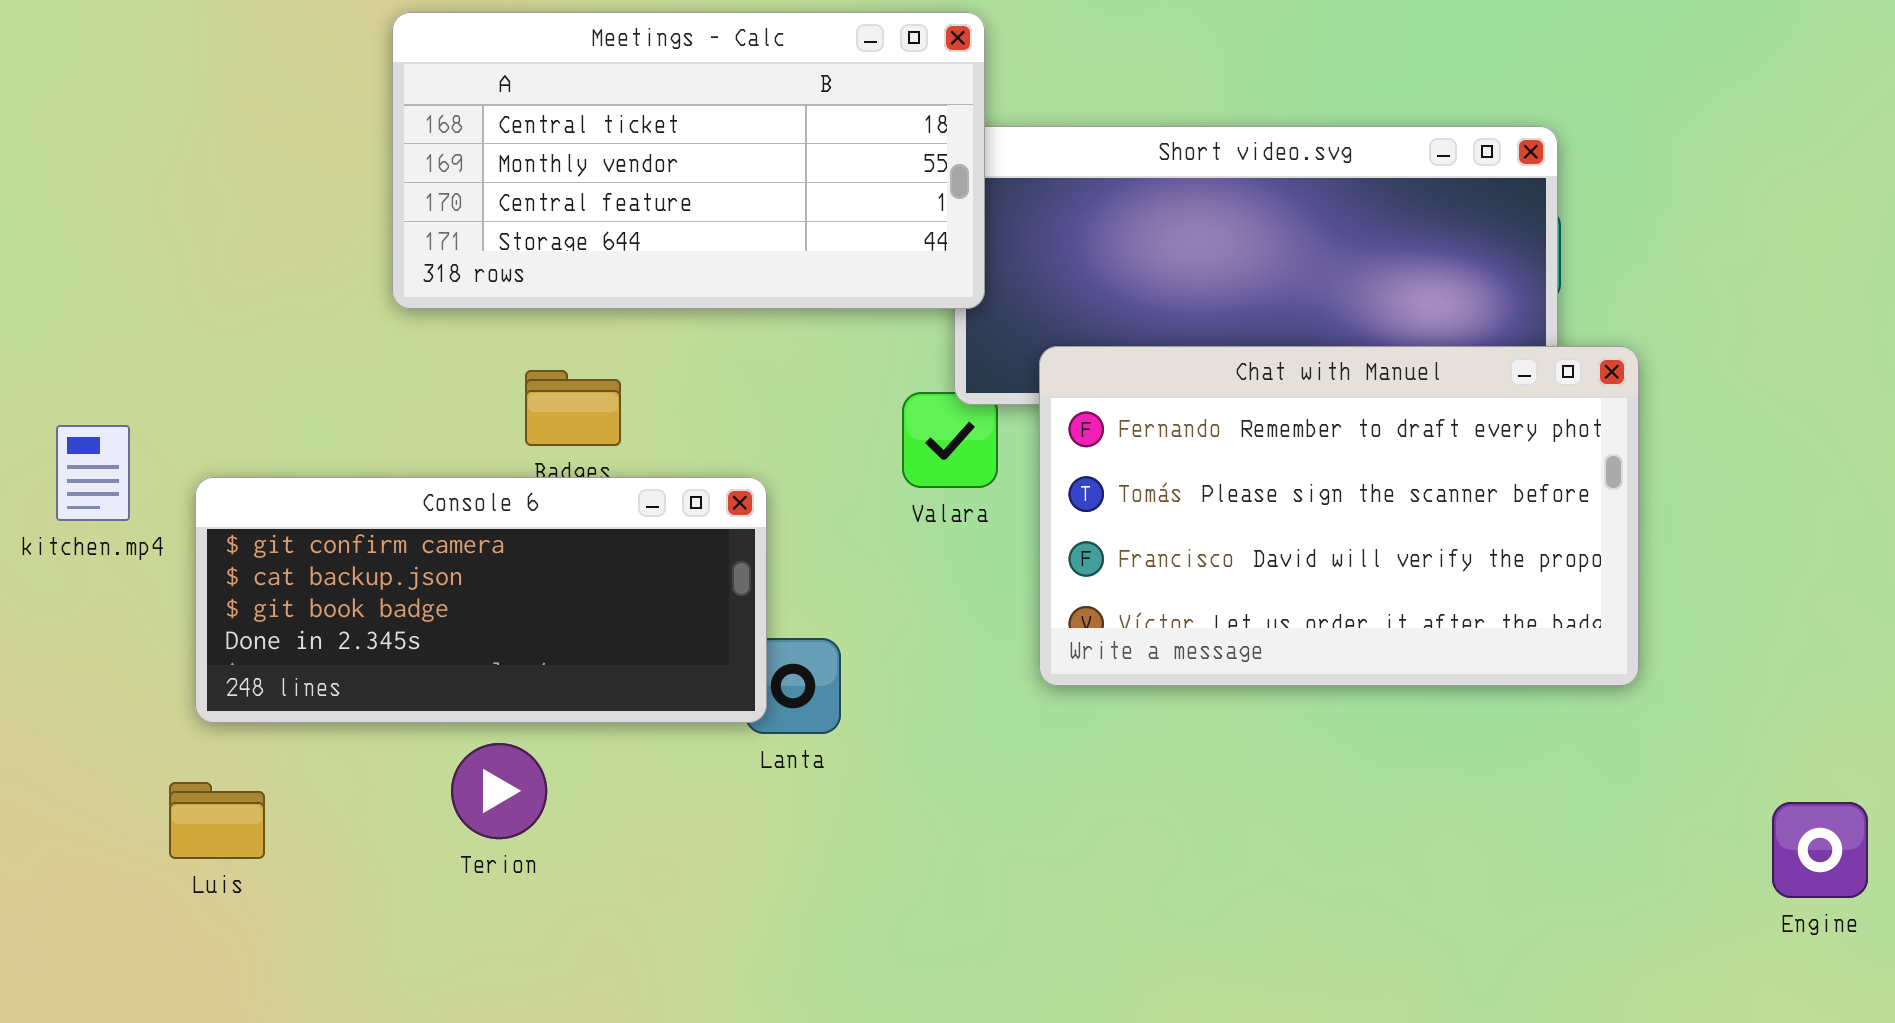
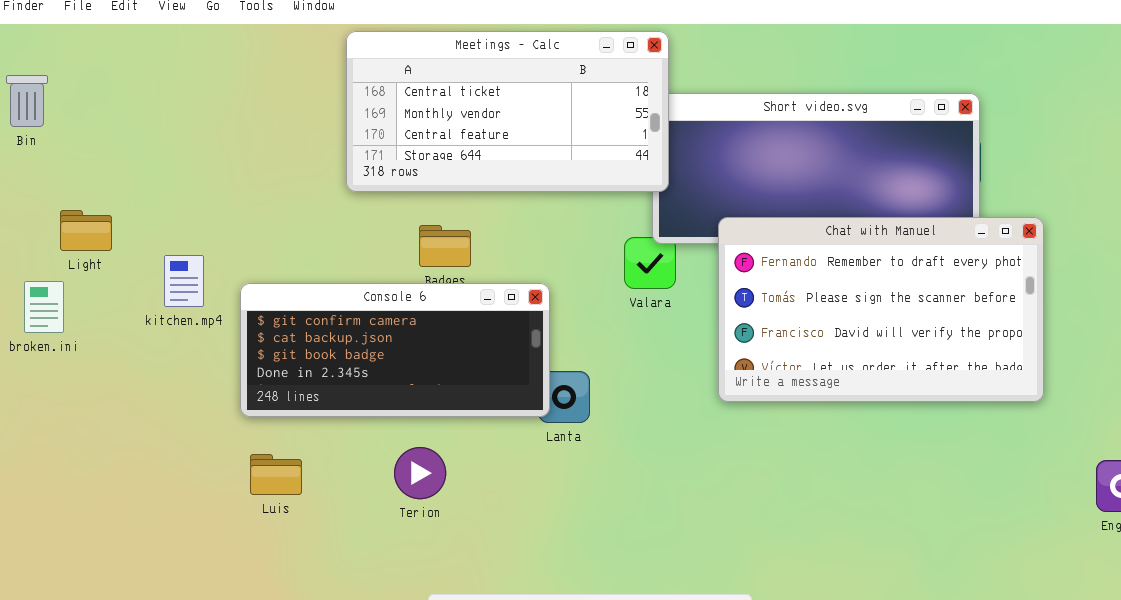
Chat with Manuel: [1039,346,1639,686] -> [718,217,1044,402], moved
Terion: [451,743,547,839] -> [394,447,446,499], moved
Luis: [169,782,265,859] -> [250,454,302,495], moved

